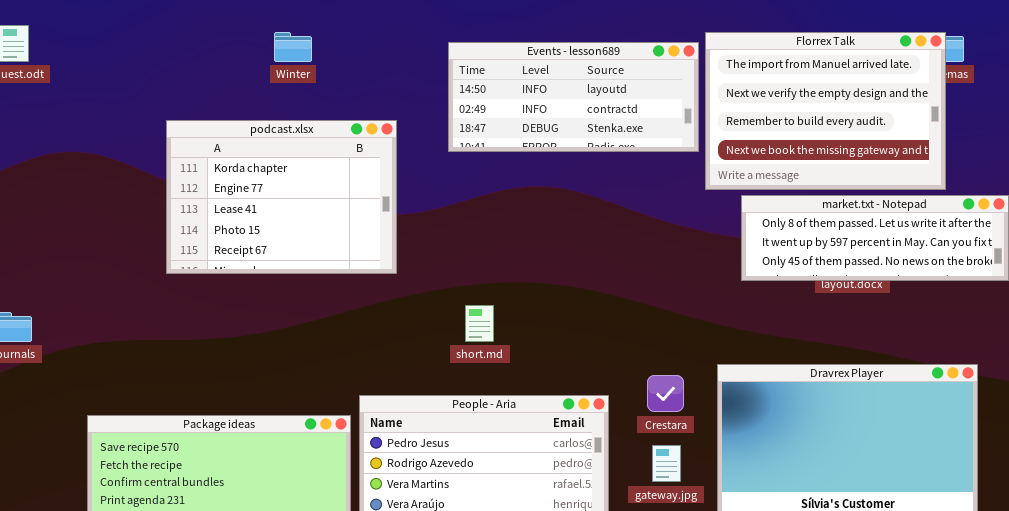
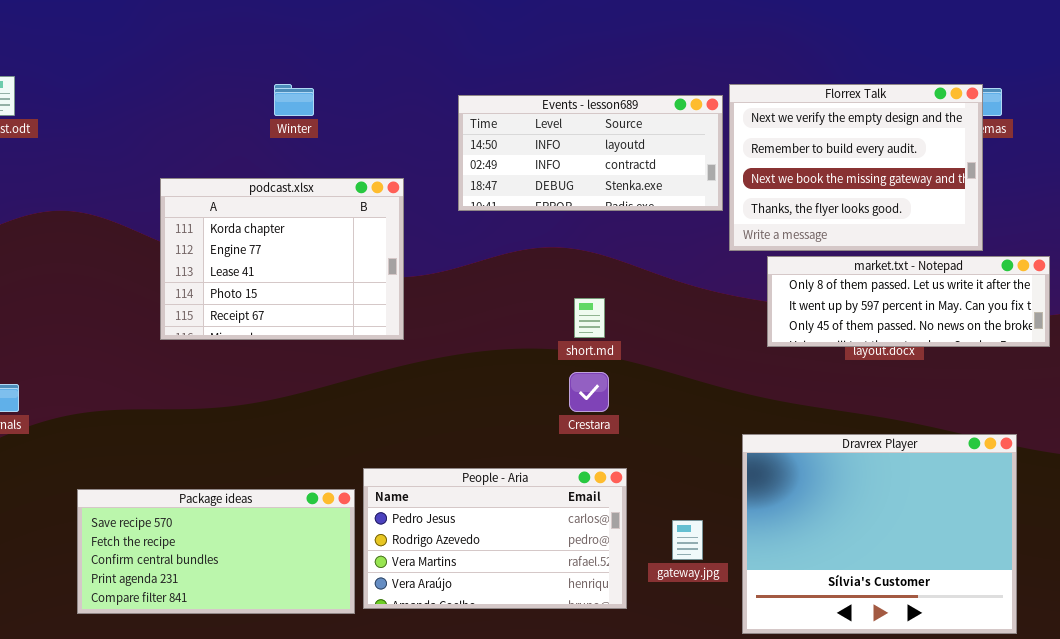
Florrex Talk: [705,32,946,190] -> [729,84,983,251], scrolled down 1 row
short.md: [465,305,494,342] -> [574,298,605,338], moved
Crestara: [647,375,684,412] -> [569,372,609,412], moved

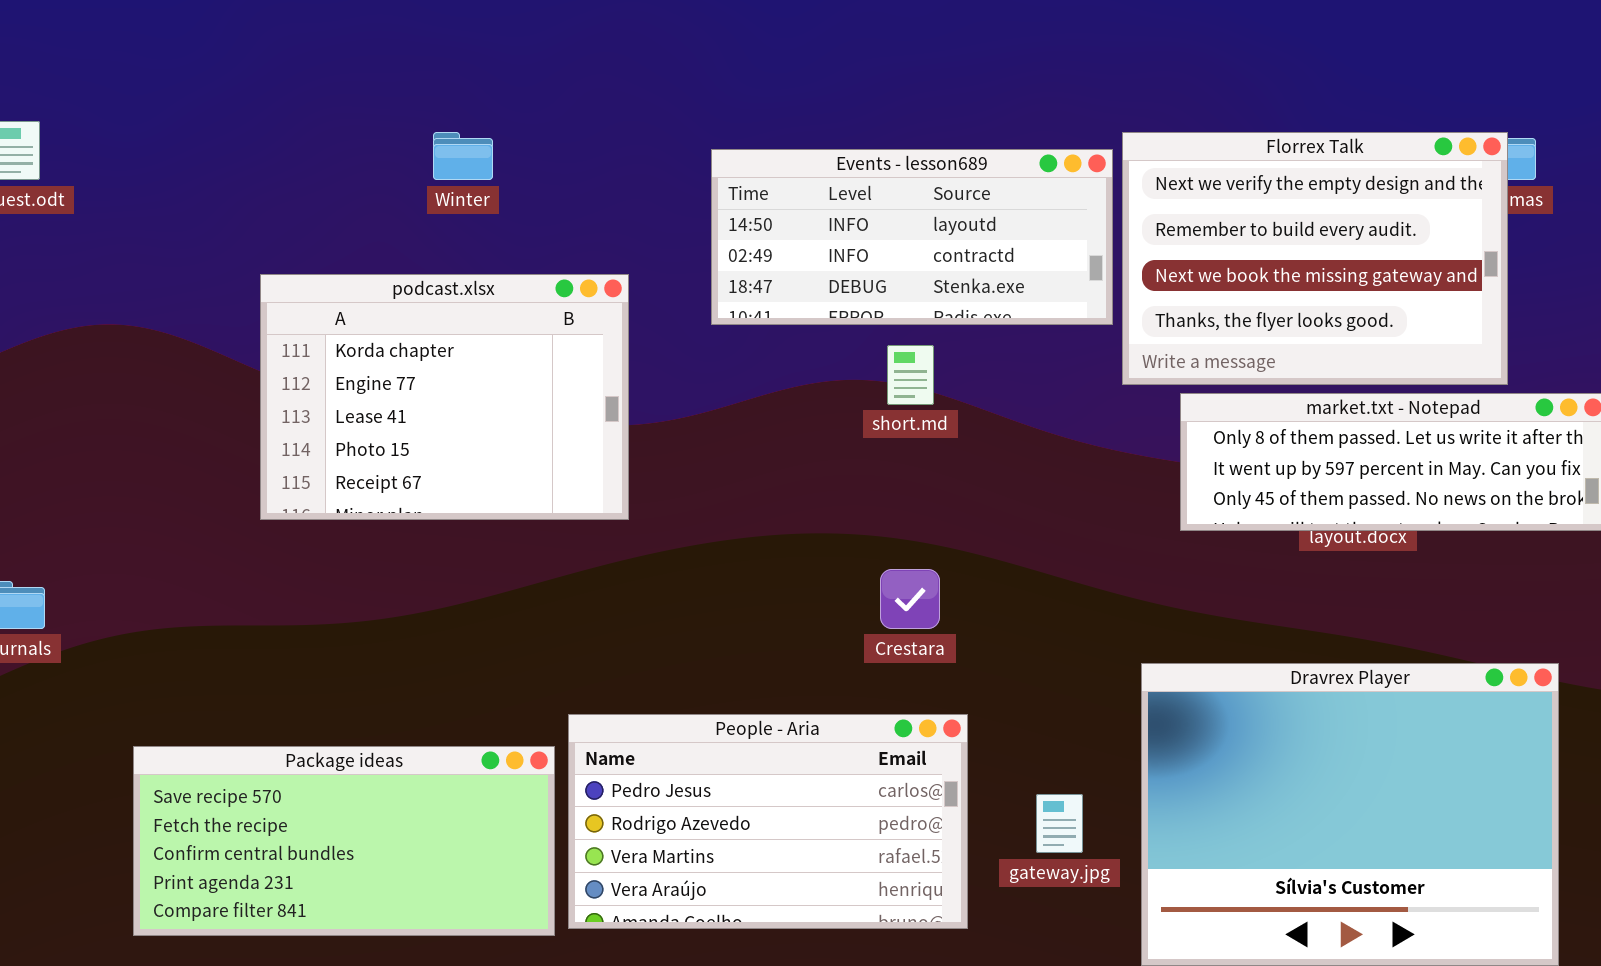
short.md: [574,298,605,338] -> [887,345,934,405], moved

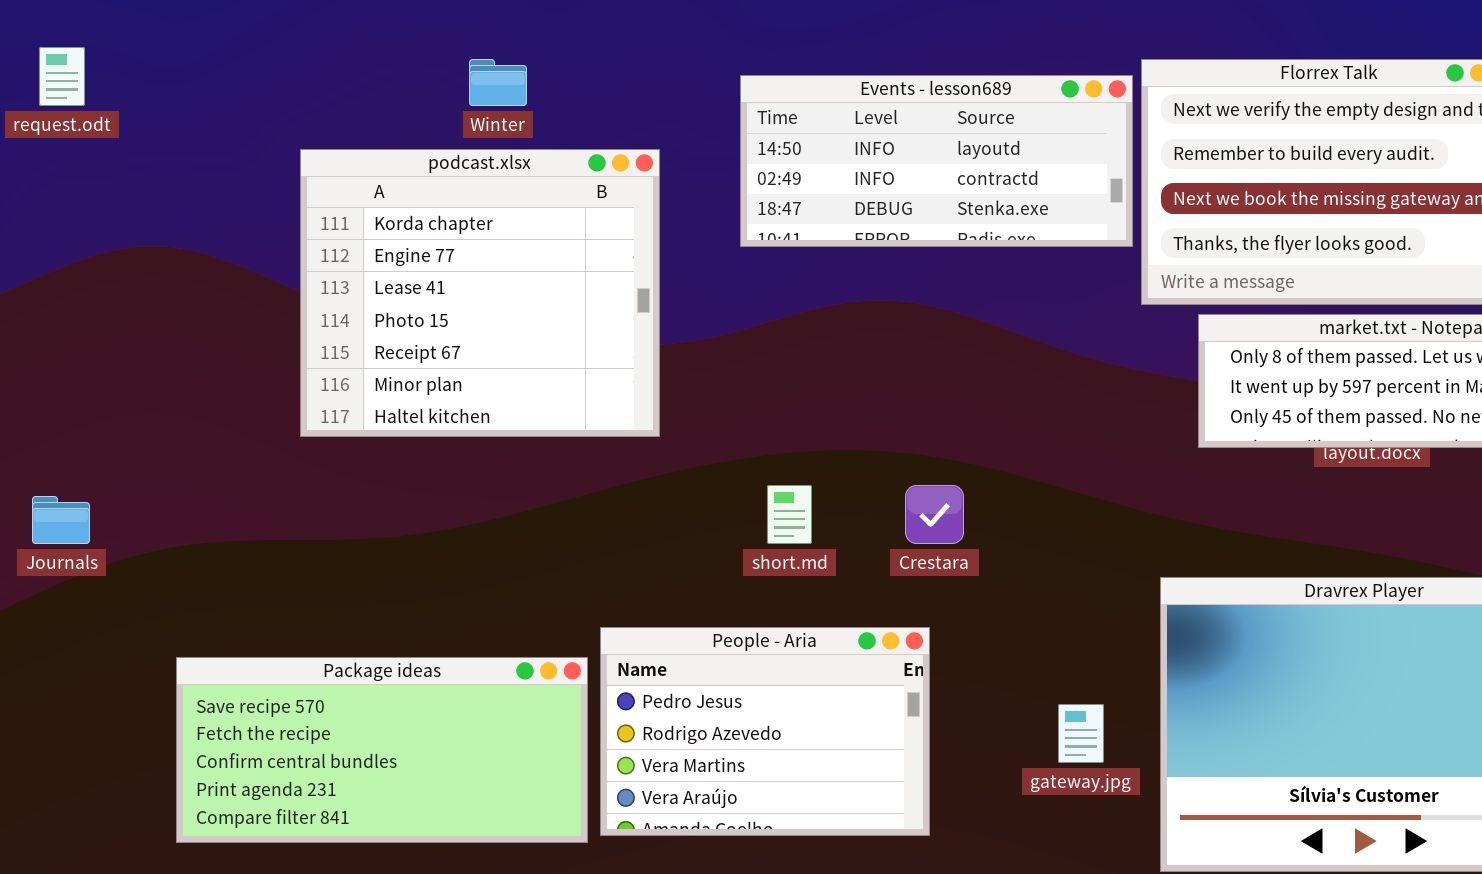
podcast.xlsx: [260,274,629,520] -> [300,149,660,437], resized
short.md: [887,345,934,405] -> [767,485,812,544], moved
People - Aria: [568,714,968,929] -> [600,627,930,836], resized

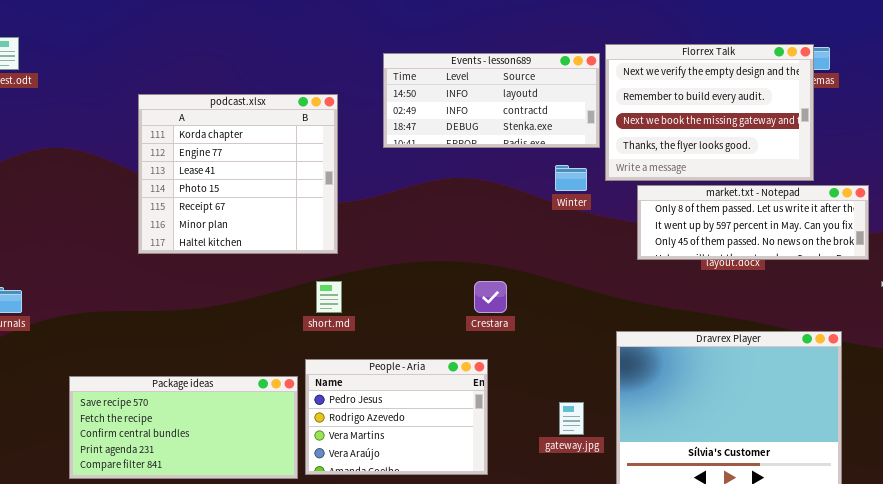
Winter: [469,59,527,106] -> [555,165,587,191], moved
short.md: [767,485,812,544] -> [316,281,342,313], moved

